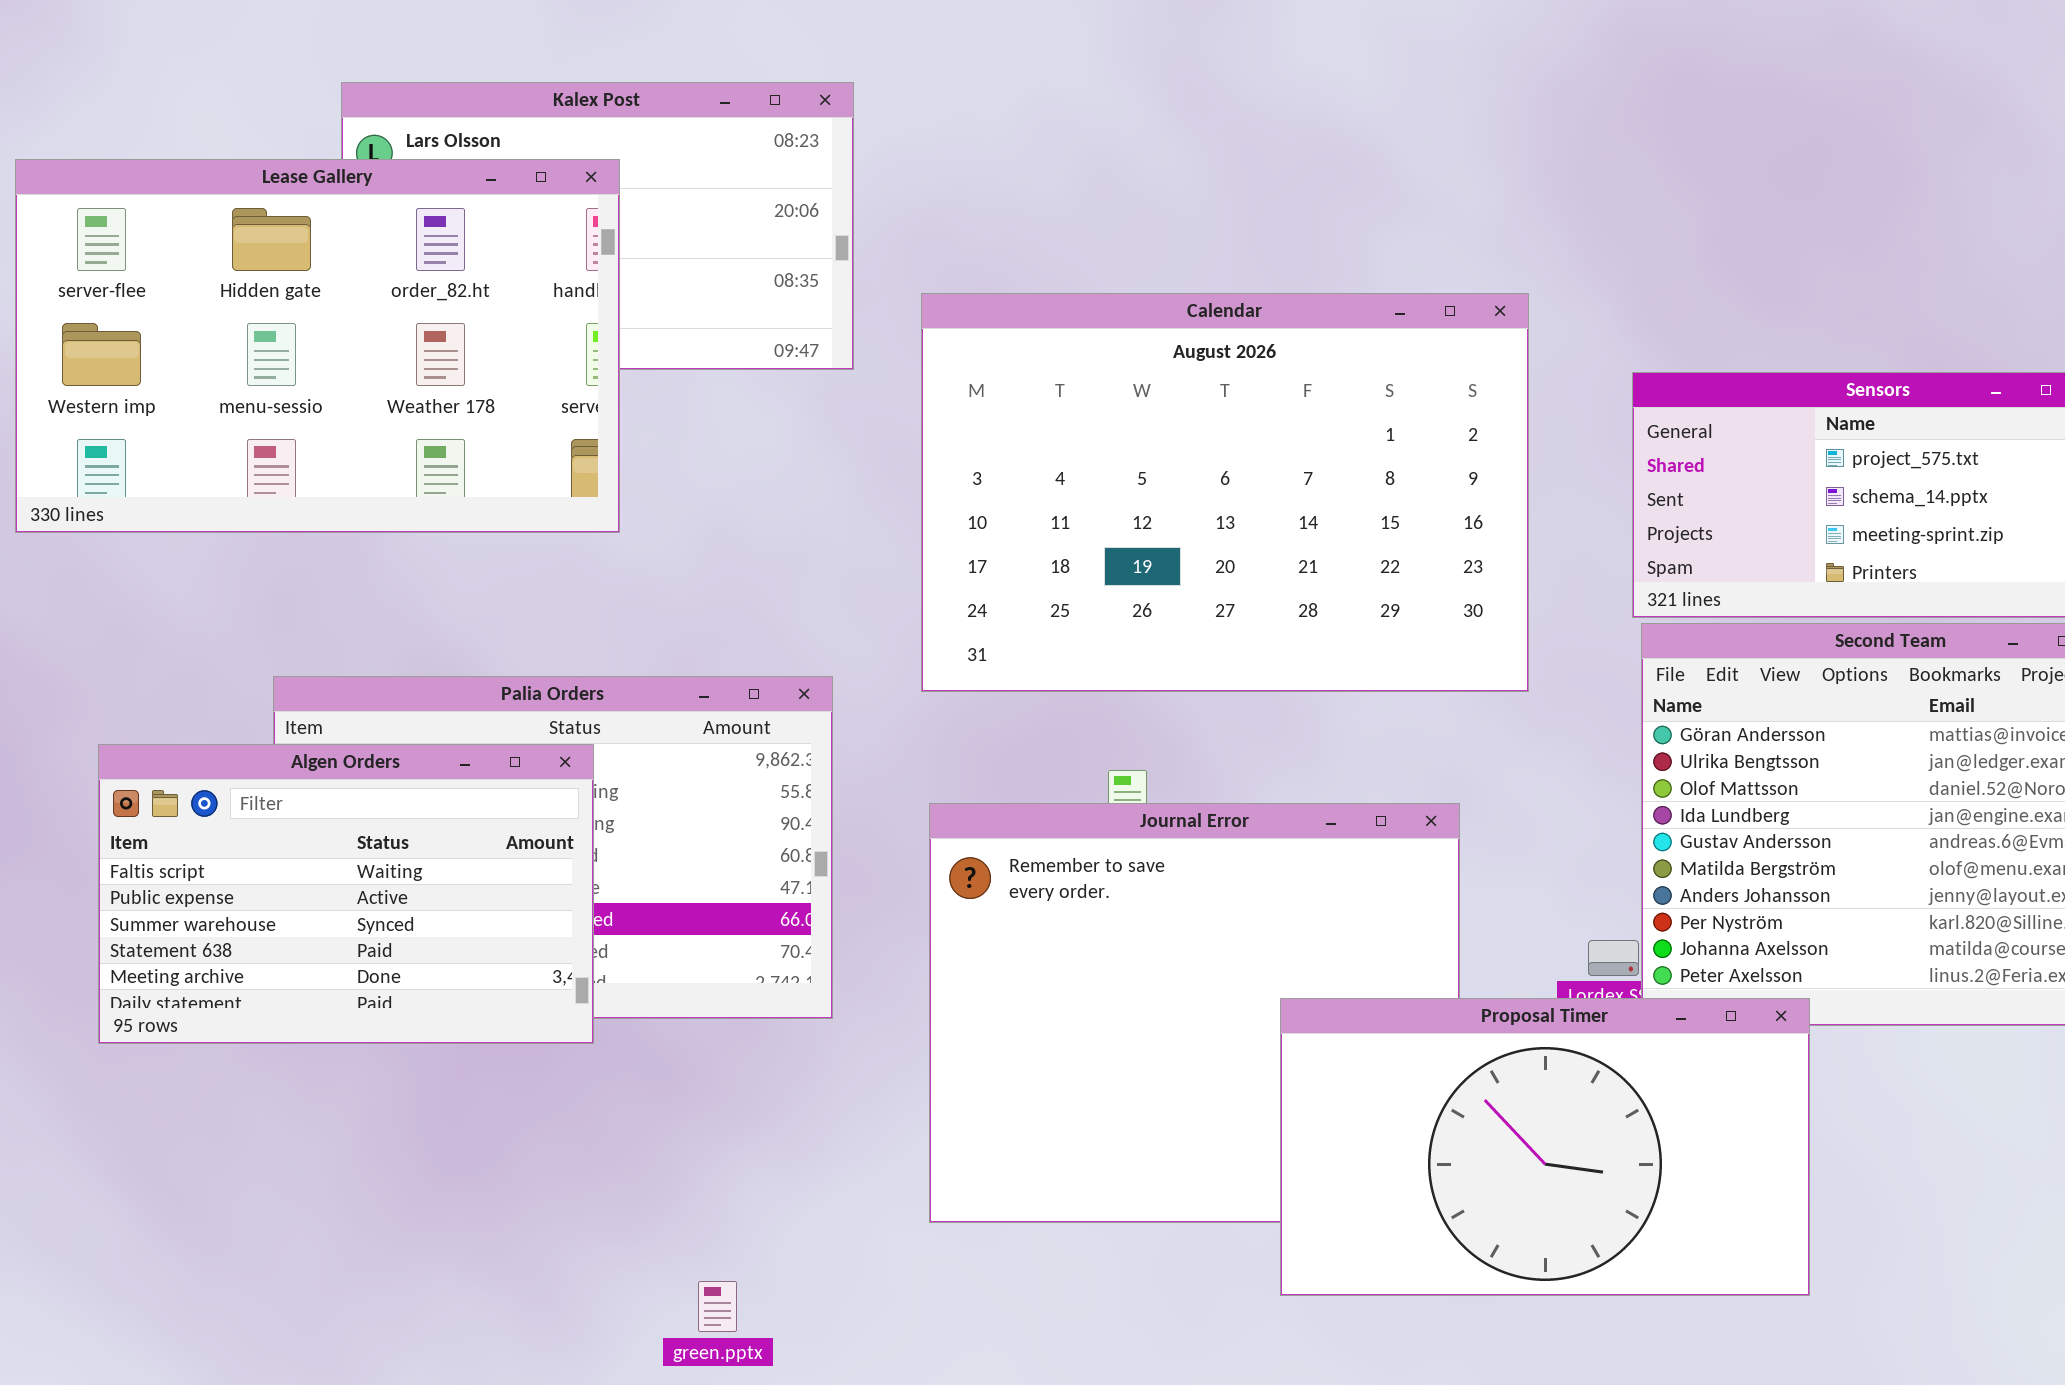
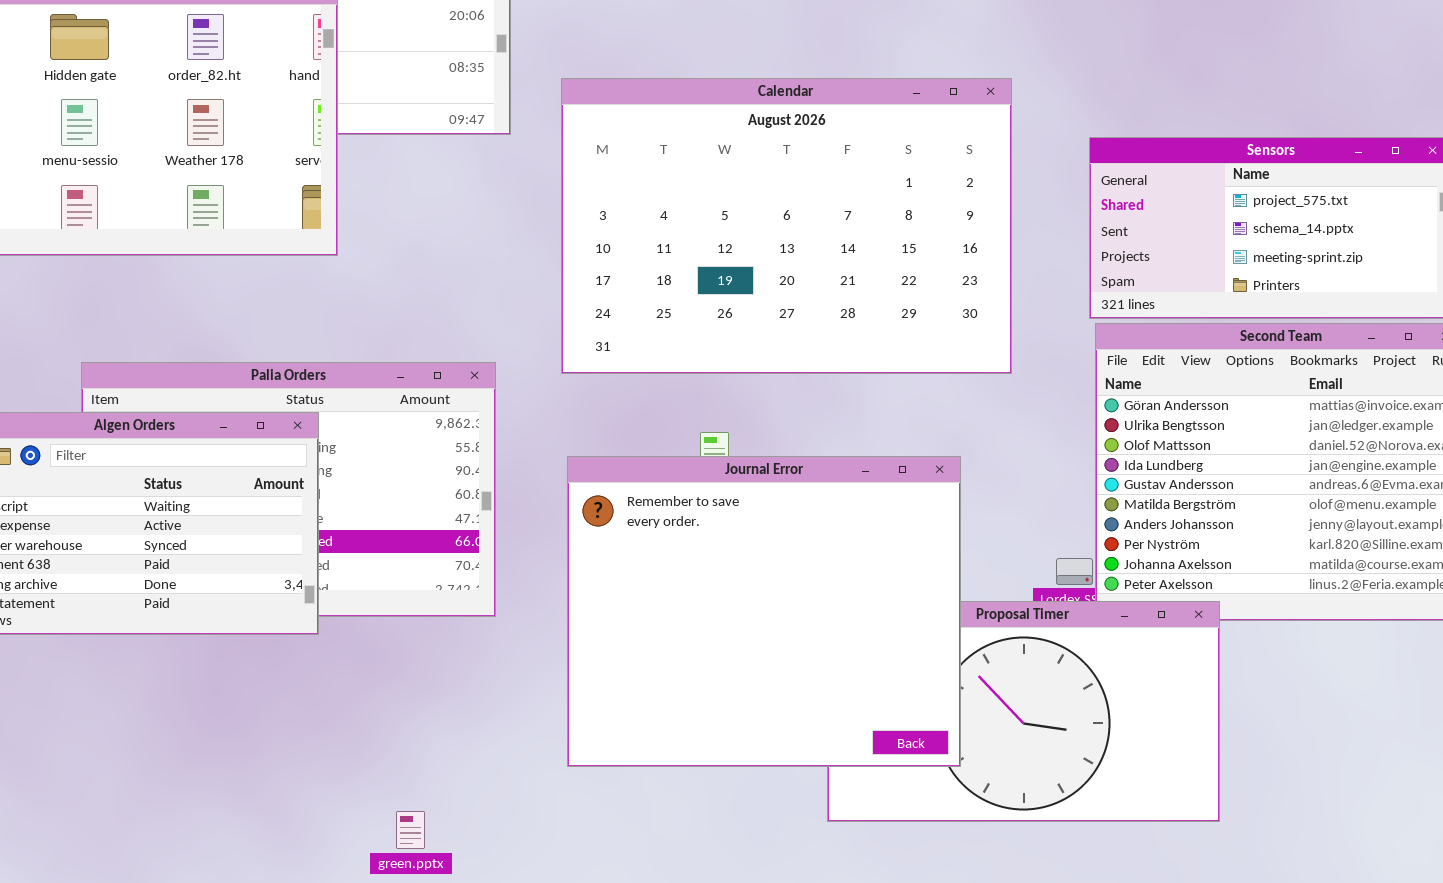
Journal Error: [929,803,1460,1223] -> [567,456,961,767], raised

